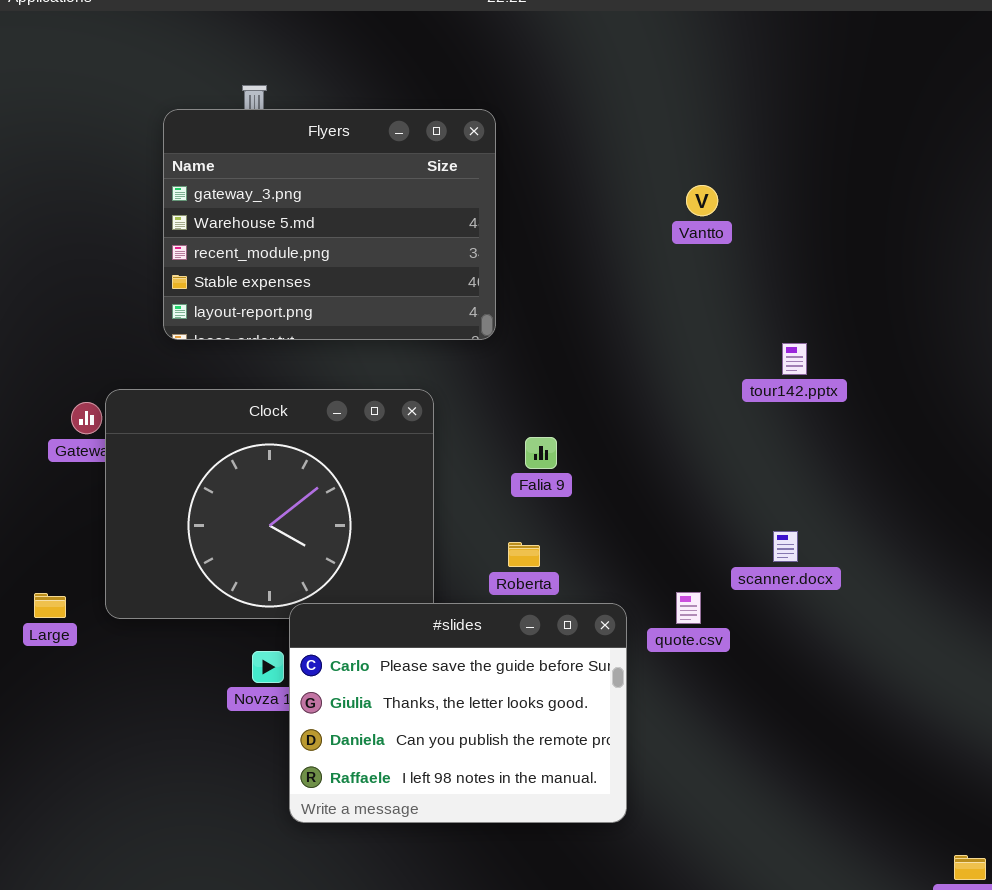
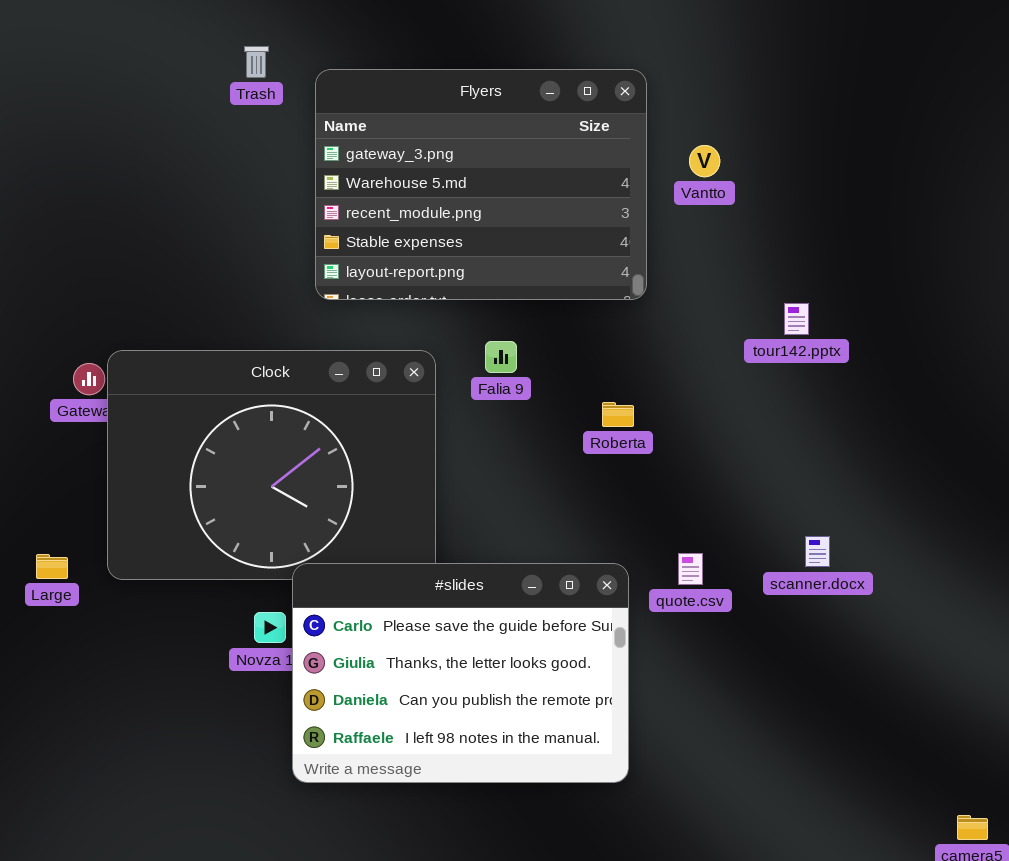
Flyers: [163,109,496,340] -> [315,69,647,300], moved
Falia 9: [525,437,557,469] -> [485,341,517,373], moved
scanner.docx: [773,531,798,562] -> [805,536,830,567], moved
Roberta: [508,542,540,567] -> [602,402,634,427], moved

